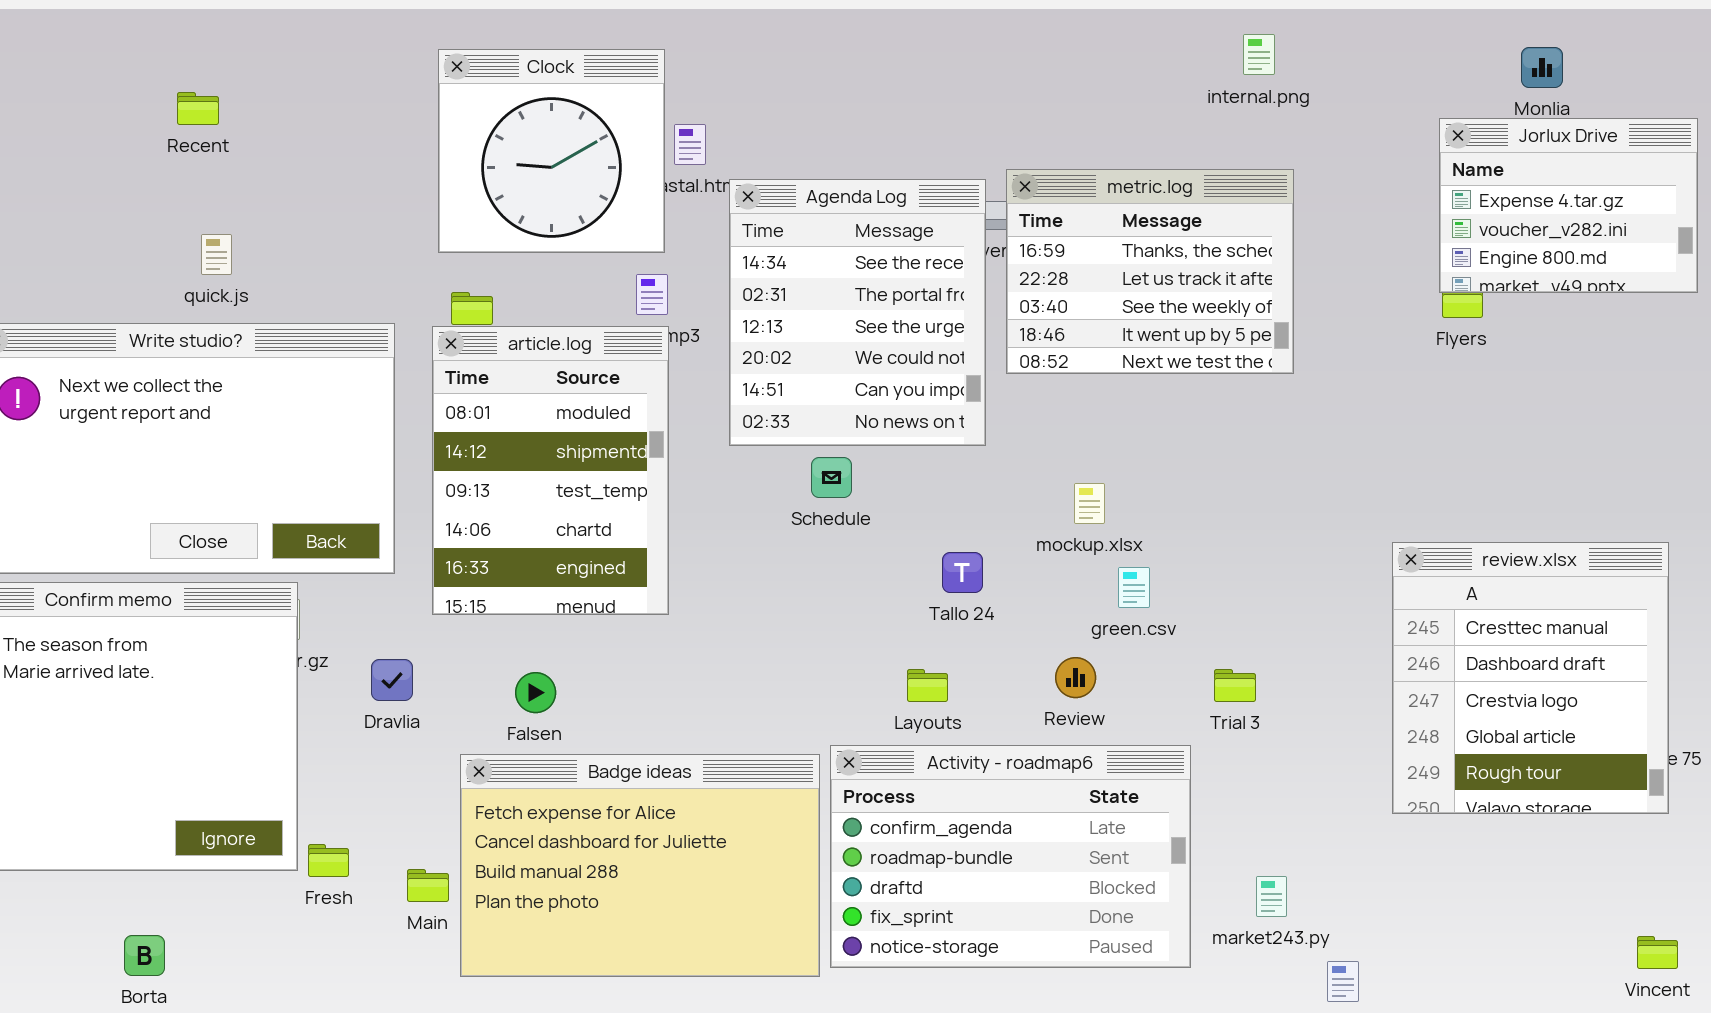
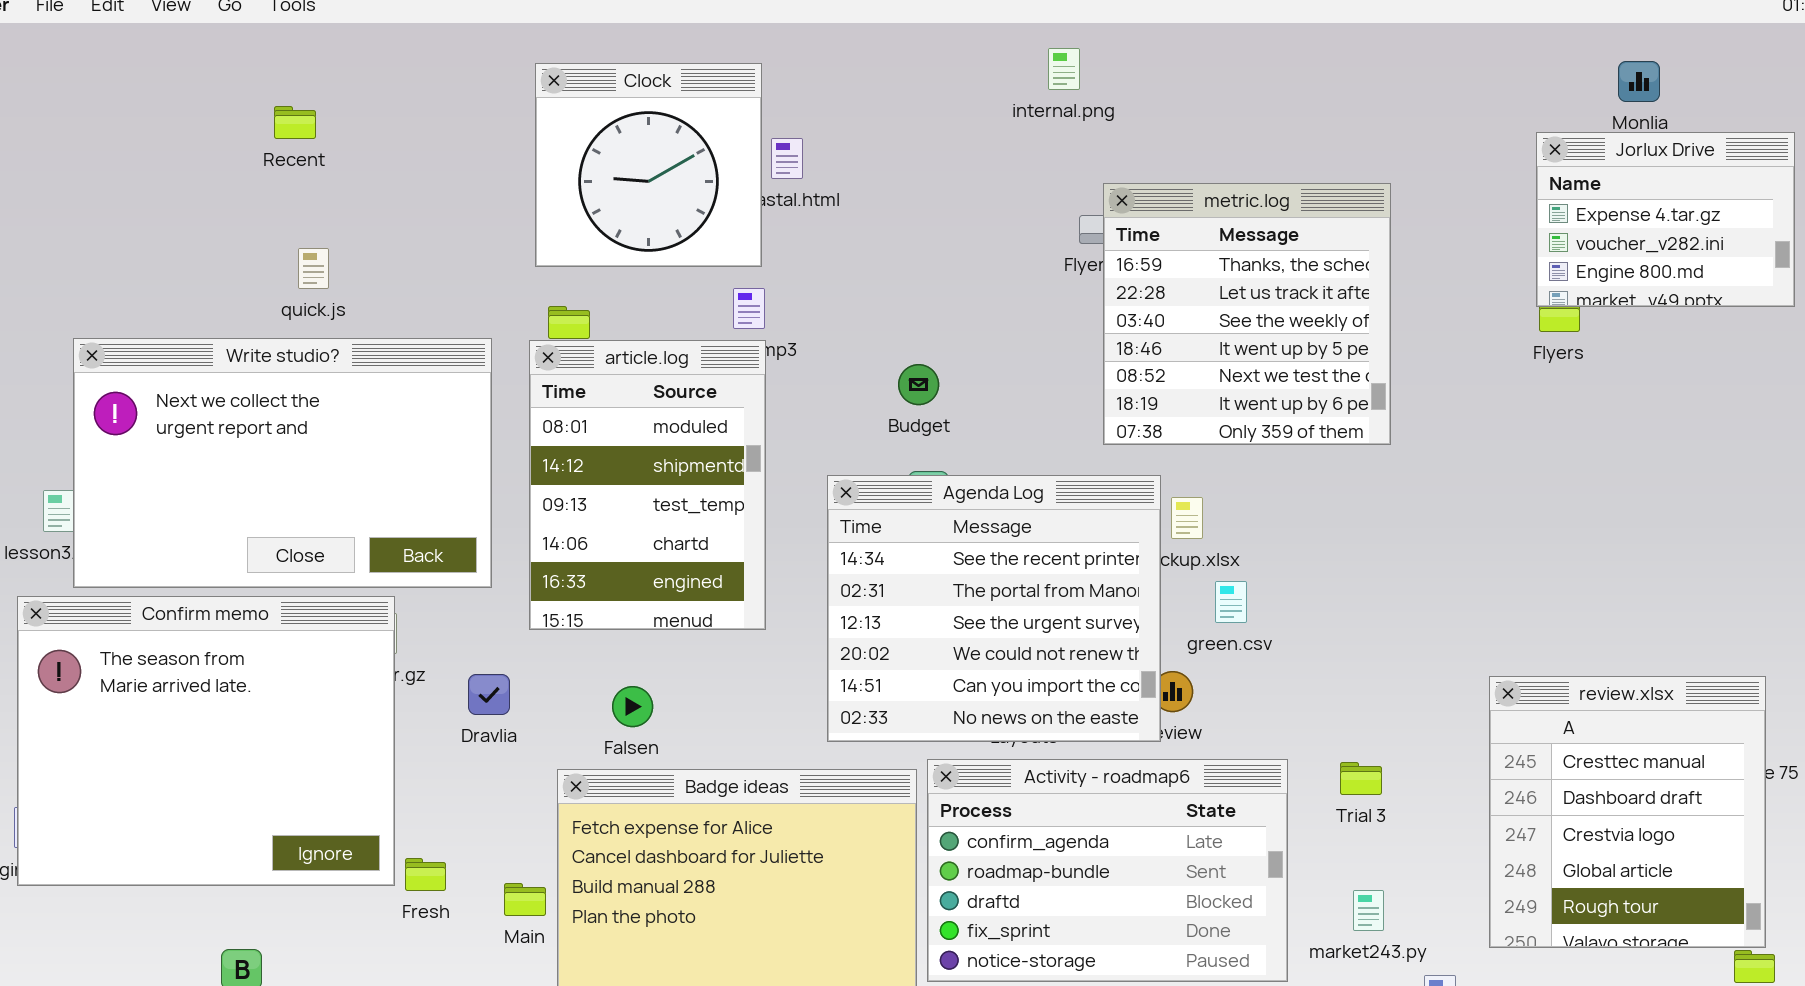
internal.png: [1243,34,1275,75] -> [1048,48,1080,90], moved
metric.log: [1006,169,1294,374] -> [1103,183,1391,445], resized
Agenda Log: [729,179,986,446] -> [827,475,1161,742], moved, resized
review.xlsx: [1392,542,1669,814] -> [1489,676,1766,948], moved
Trial 3: [1214,669,1256,702] -> [1340,762,1382,795], moved

